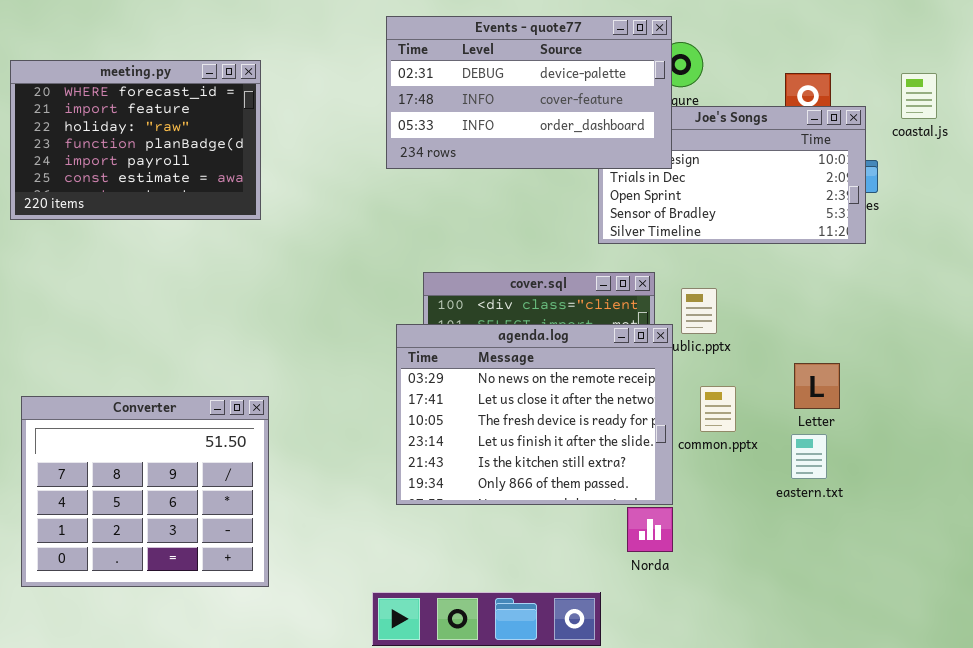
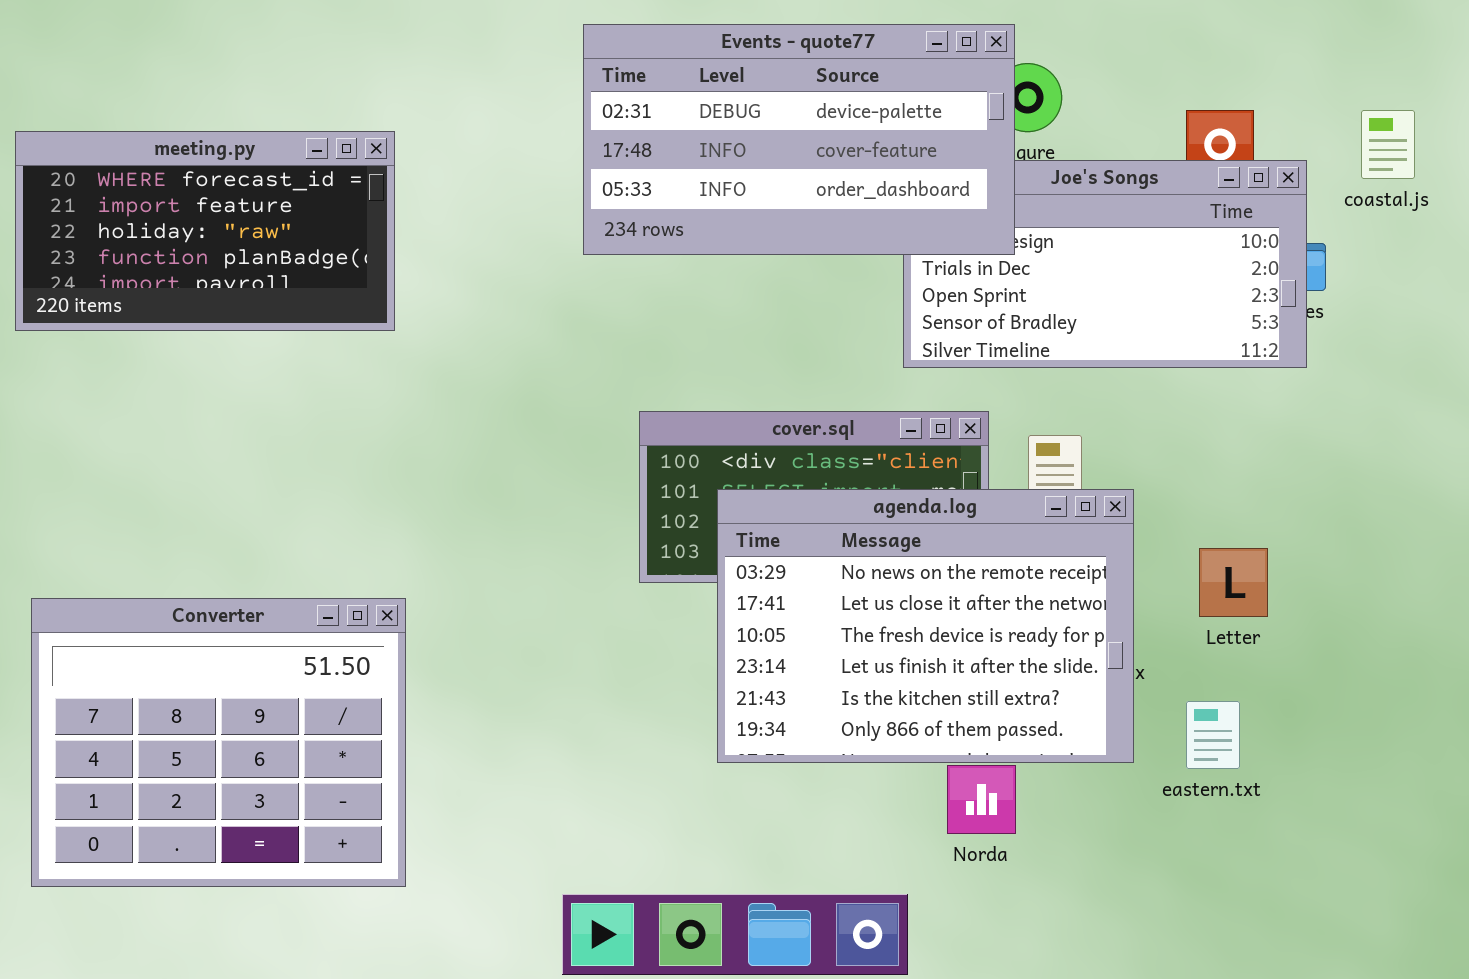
meeting.py: [10,60,261,220] -> [15,131,395,331], resized
agenda.log: [396,324,673,505] -> [717,489,1134,763], moved
eastern.txt: [791,434,827,479] -> [1186,701,1240,769], moved

